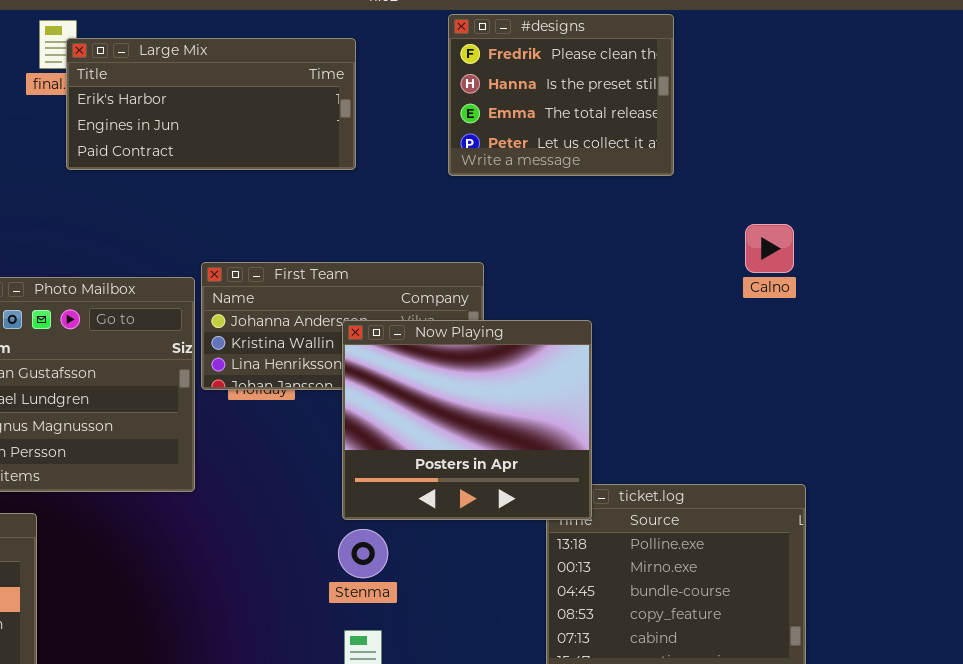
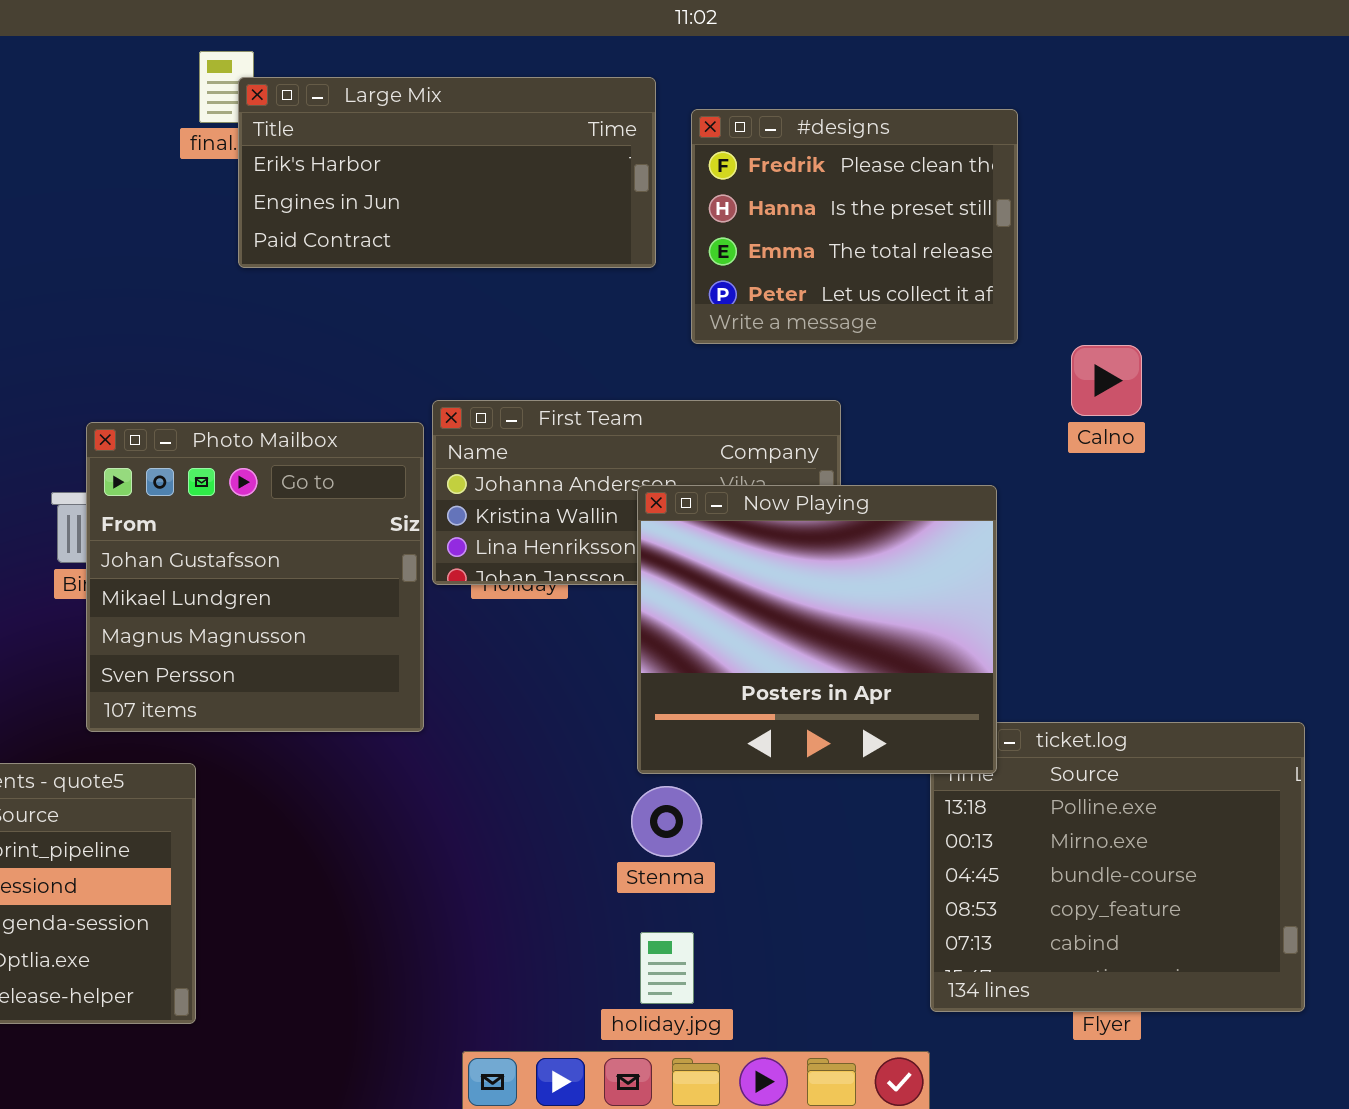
#designs: [448,14,674,176] -> [691,109,1018,344], moved
Calno: [745,224,794,273] -> [1071,345,1142,416], moved

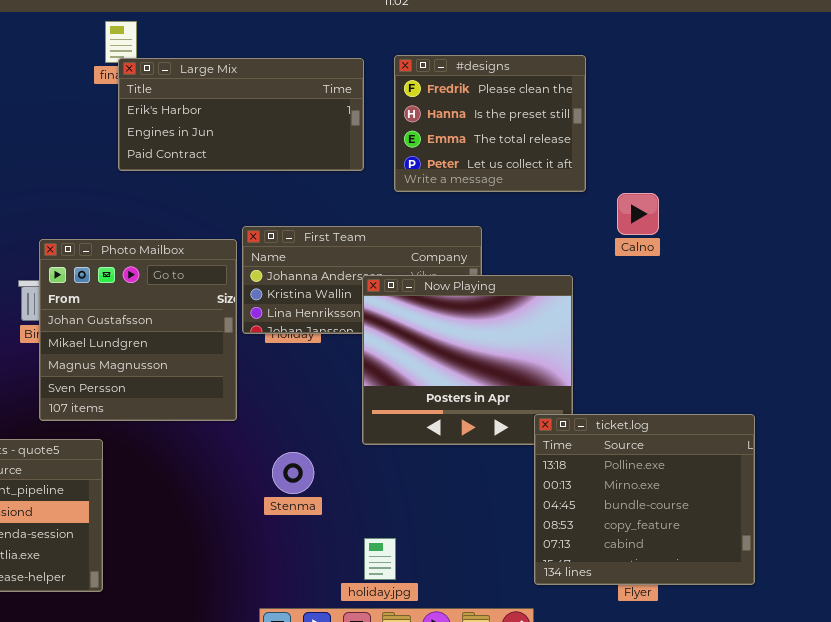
Large Mix: [238,77,656,268] -> [118,58,364,171], moved
ticket.log: [930,722,1305,1012] -> [534,414,755,585], raised
Stenma: [631,786,702,857] -> [272,452,314,494], moved

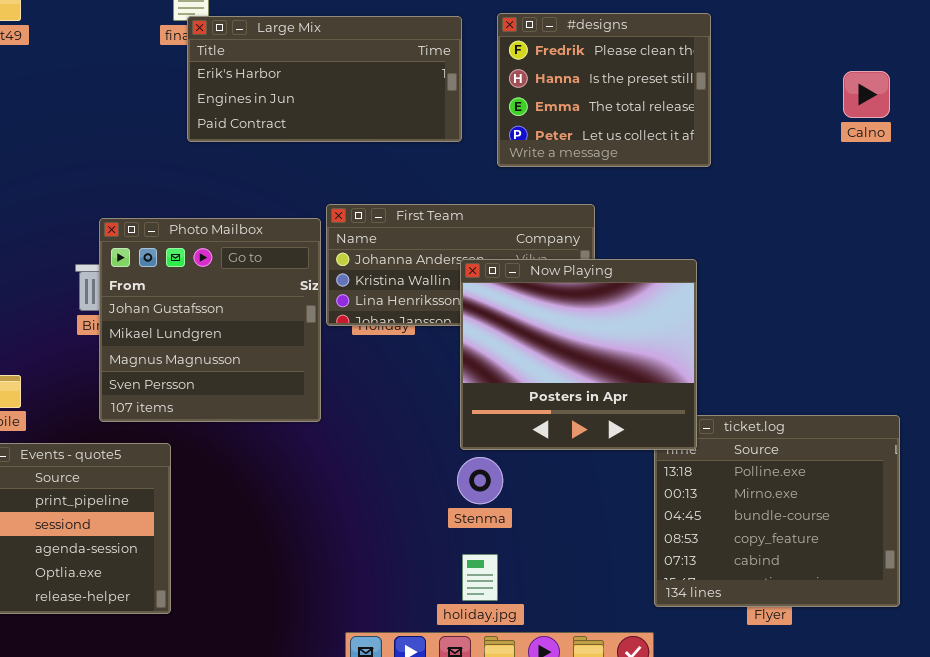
Calno: [617,193,659,235] -> [843,71,890,118], moved
Now Playing: [362,275,573,445] -> [460,259,697,450], raised
Stenma: [272,452,314,494] -> [457,457,503,504], moved

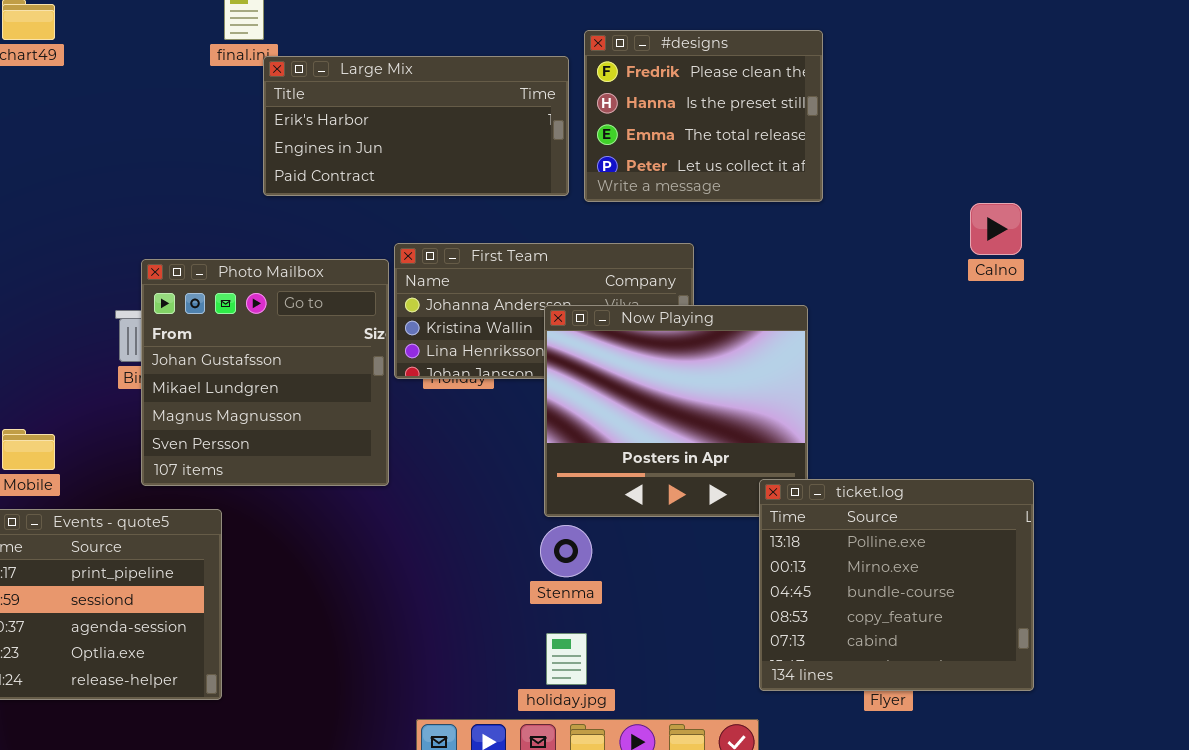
Large Mix: [187,16,462,142] -> [263,56,569,196], moved
Calno: [843,71,890,118] -> [970,203,1022,255], moved
ticket.log: [654,415,900,607] -> [759,479,1034,691], raised

